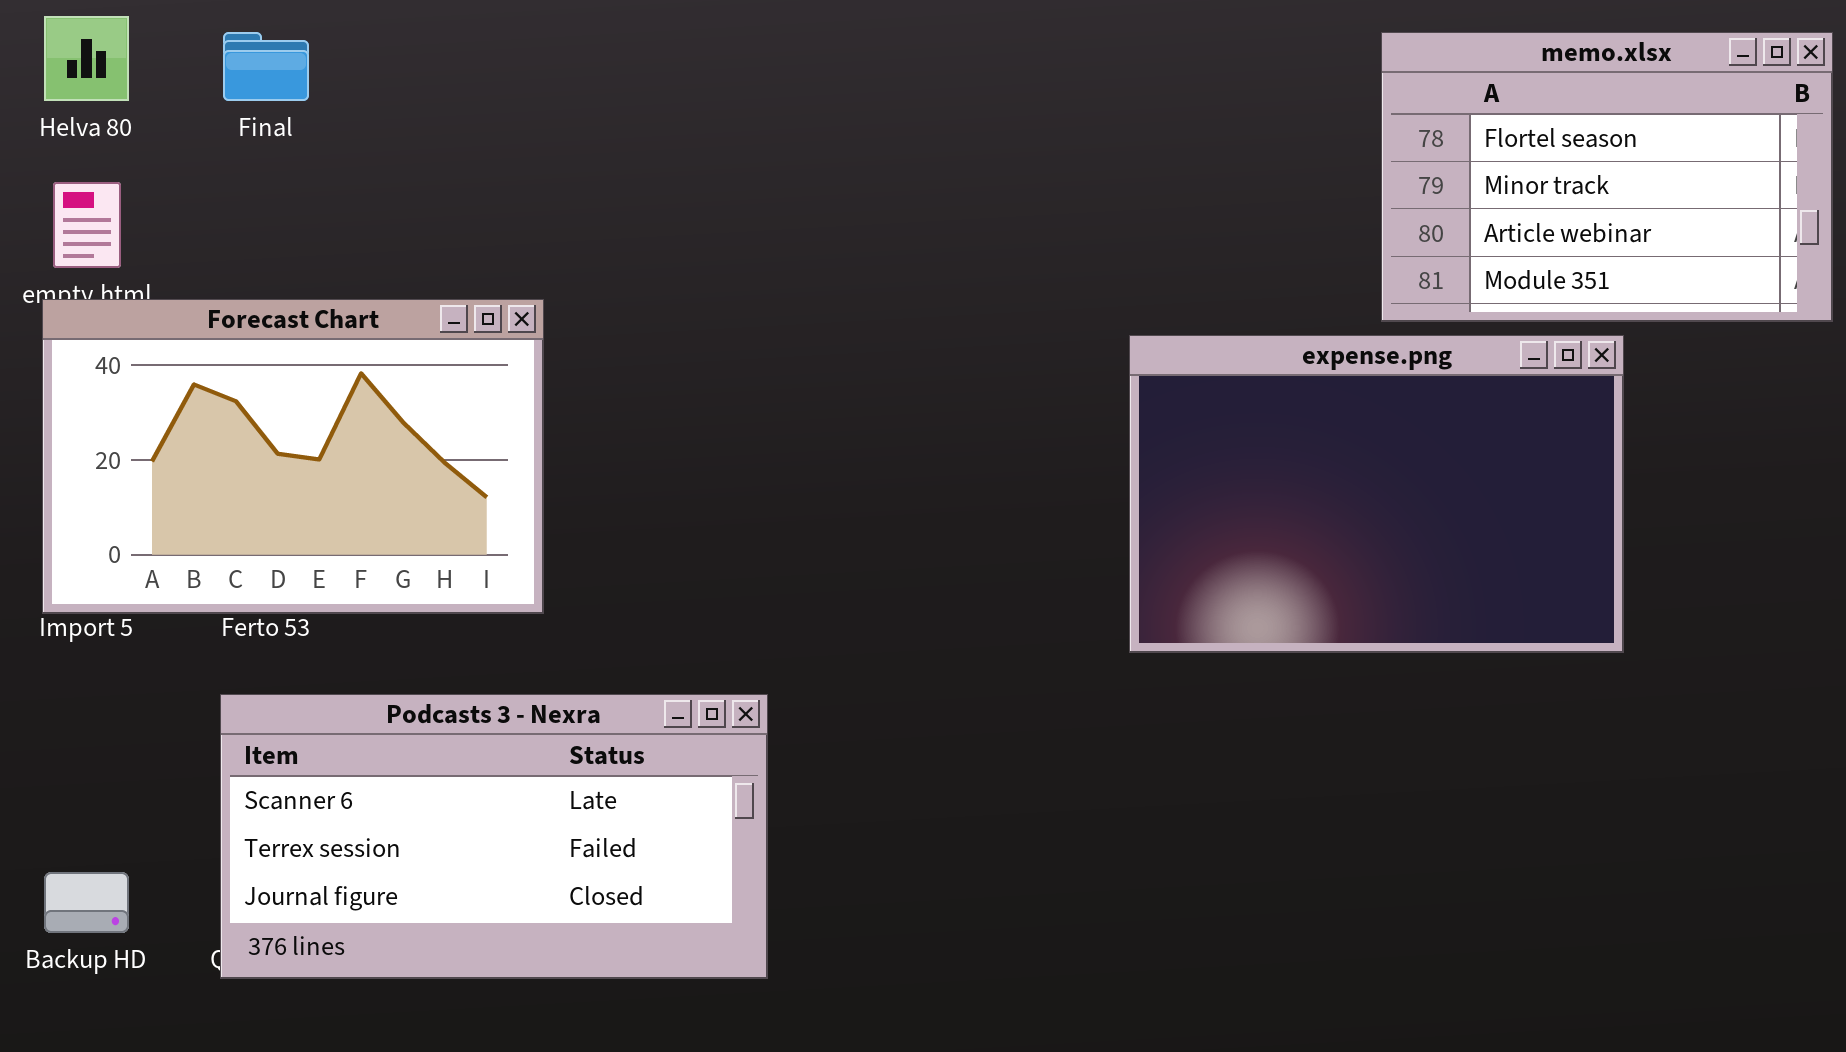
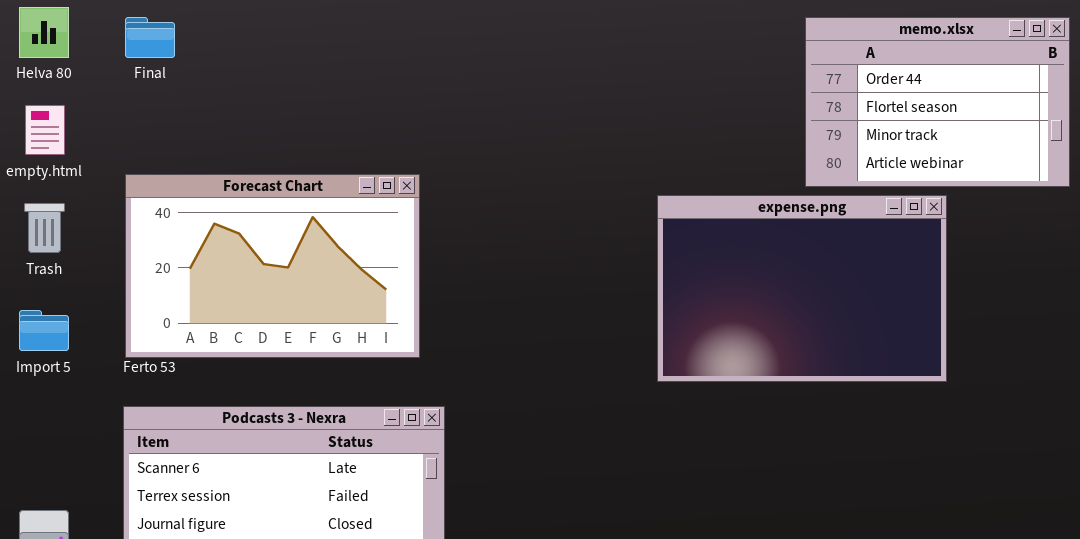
memo.xlsx: [1381,32,1833,322] -> [805,17,1070,187], scrolled up 1 row
Forecast Chart: [42,299,544,614] -> [125,174,420,358], moved

